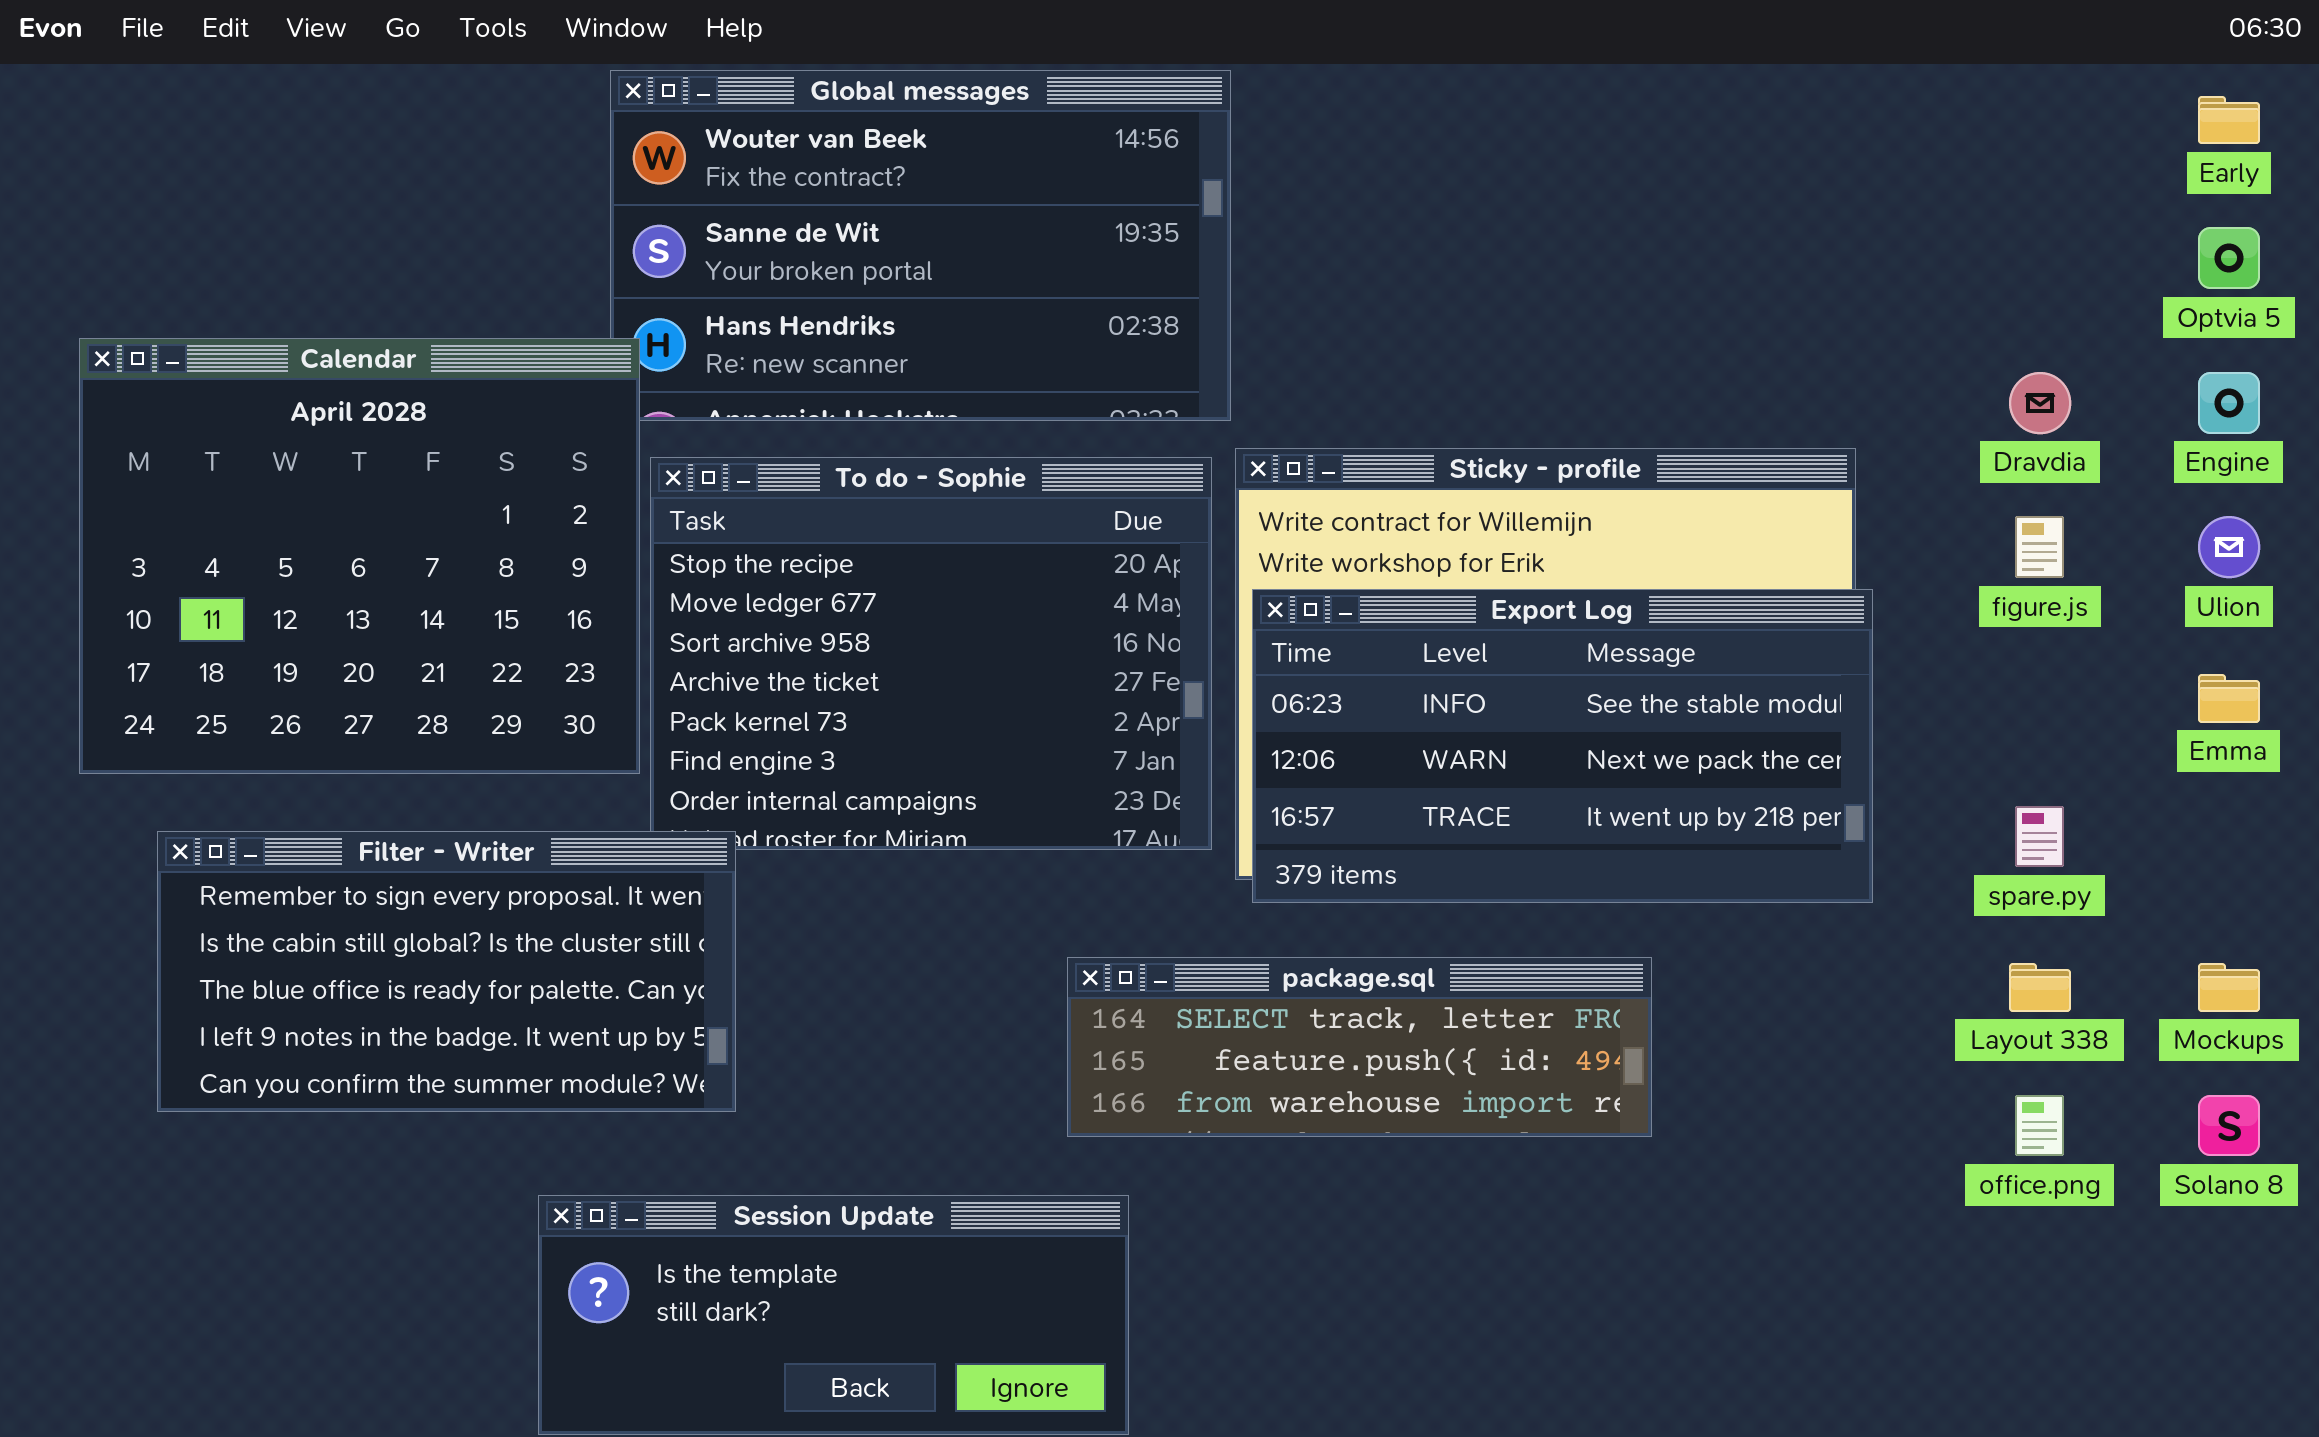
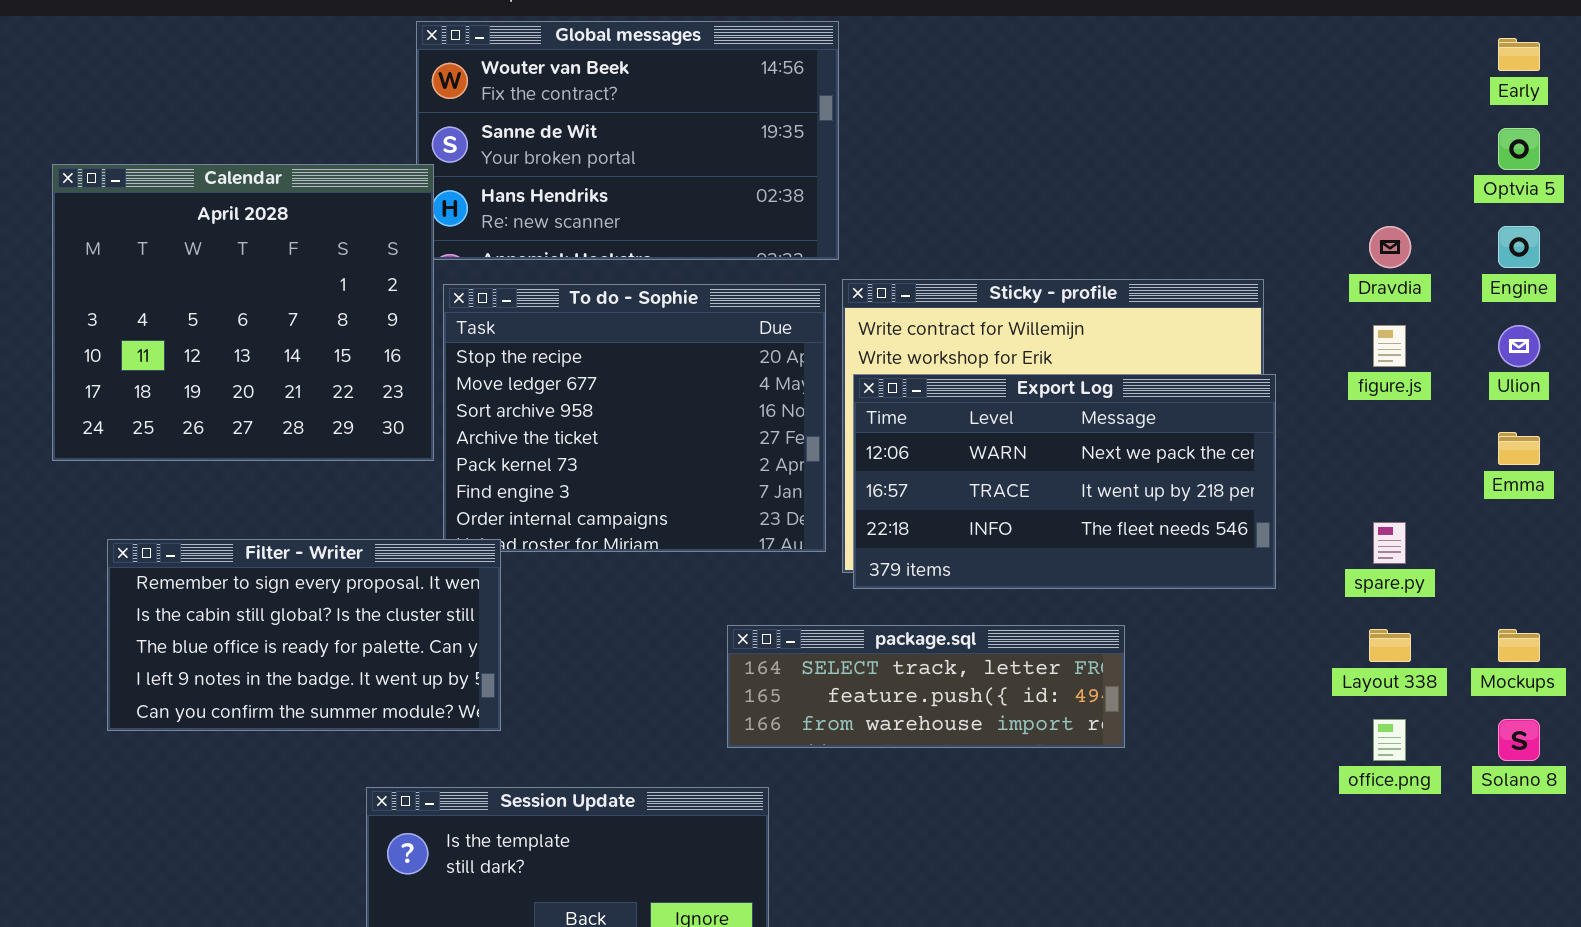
Calendar: [79,338,640,774] -> [52,164,434,461], moved
Export Log: [1252,589,1873,903] -> [853,374,1276,589], scrolled down 1 row

